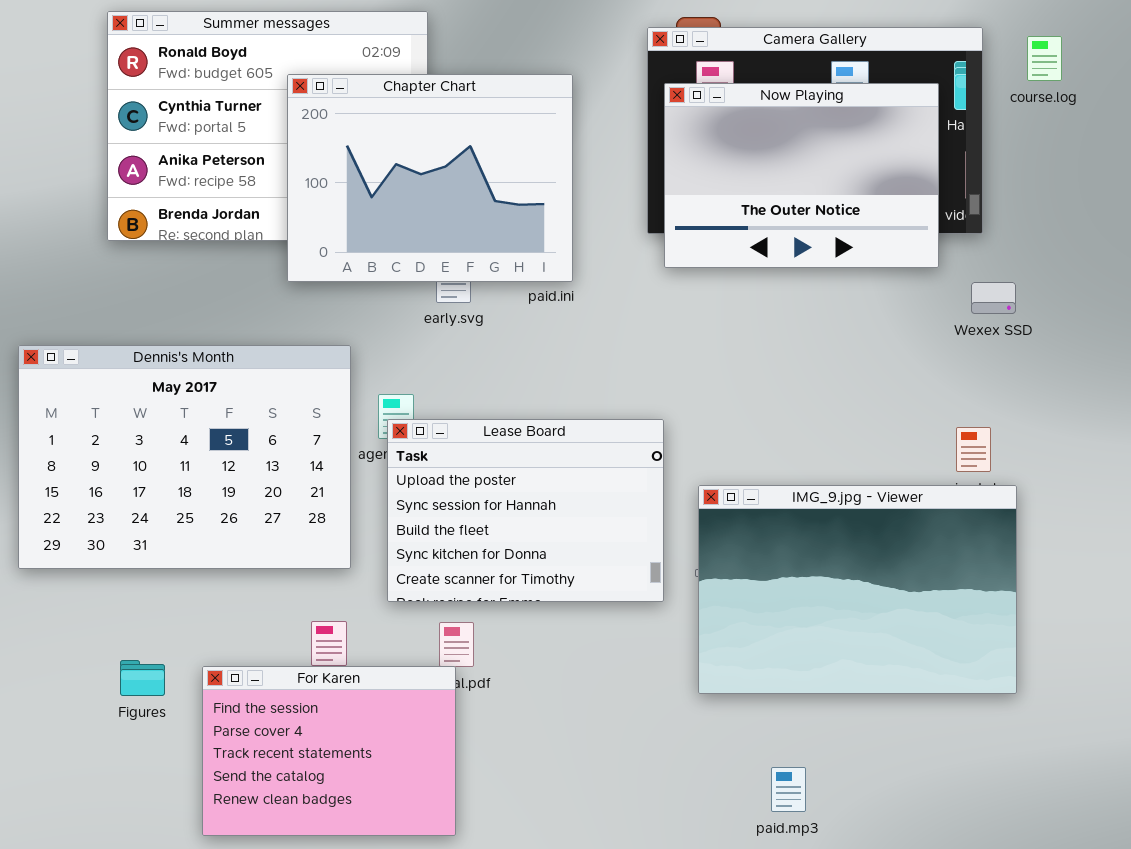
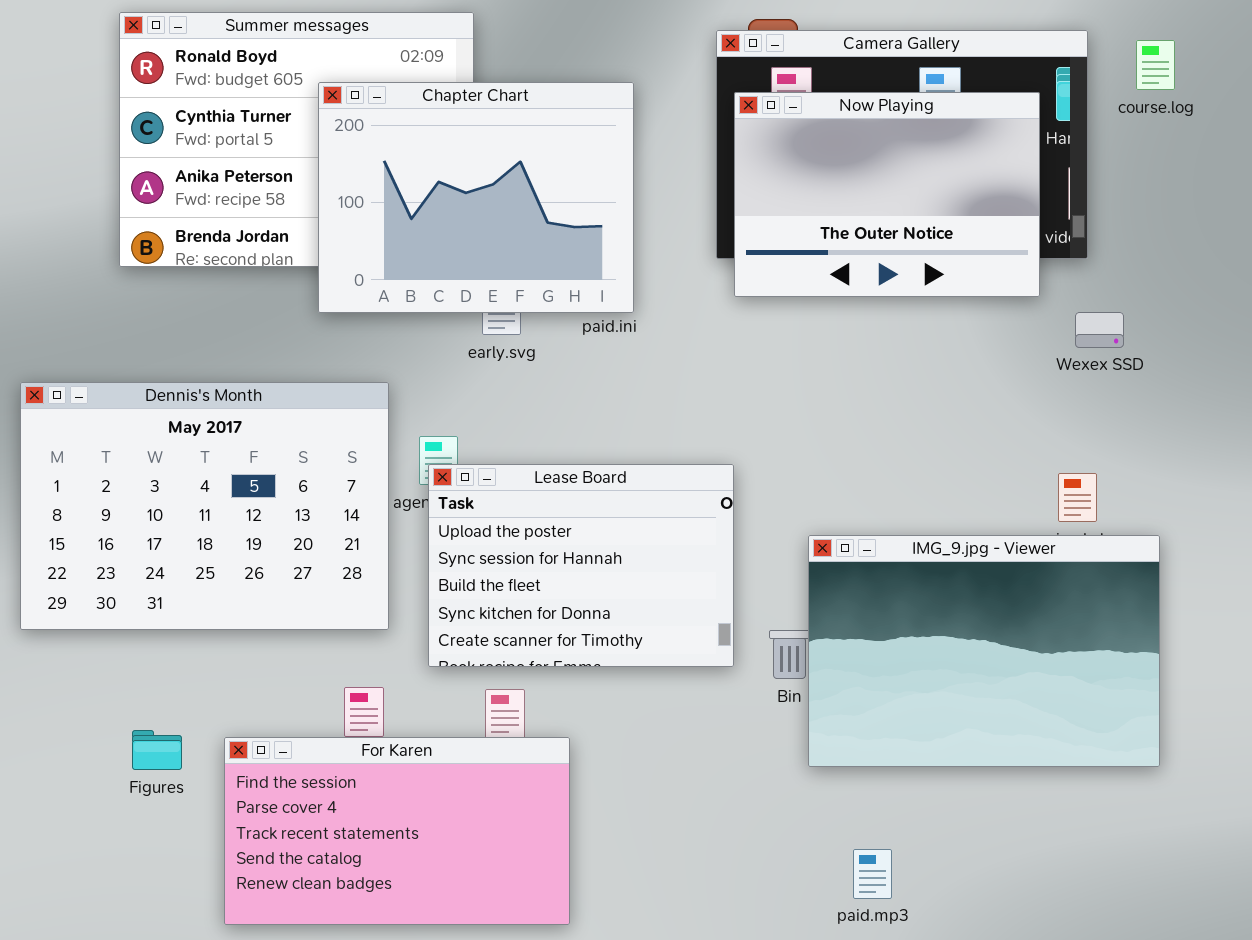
IMG_9.jpg - Viewer: [698,485,1017,694] -> [808,535,1160,767], moved
For Karen: [202,666,456,836] -> [224,737,570,925], resized

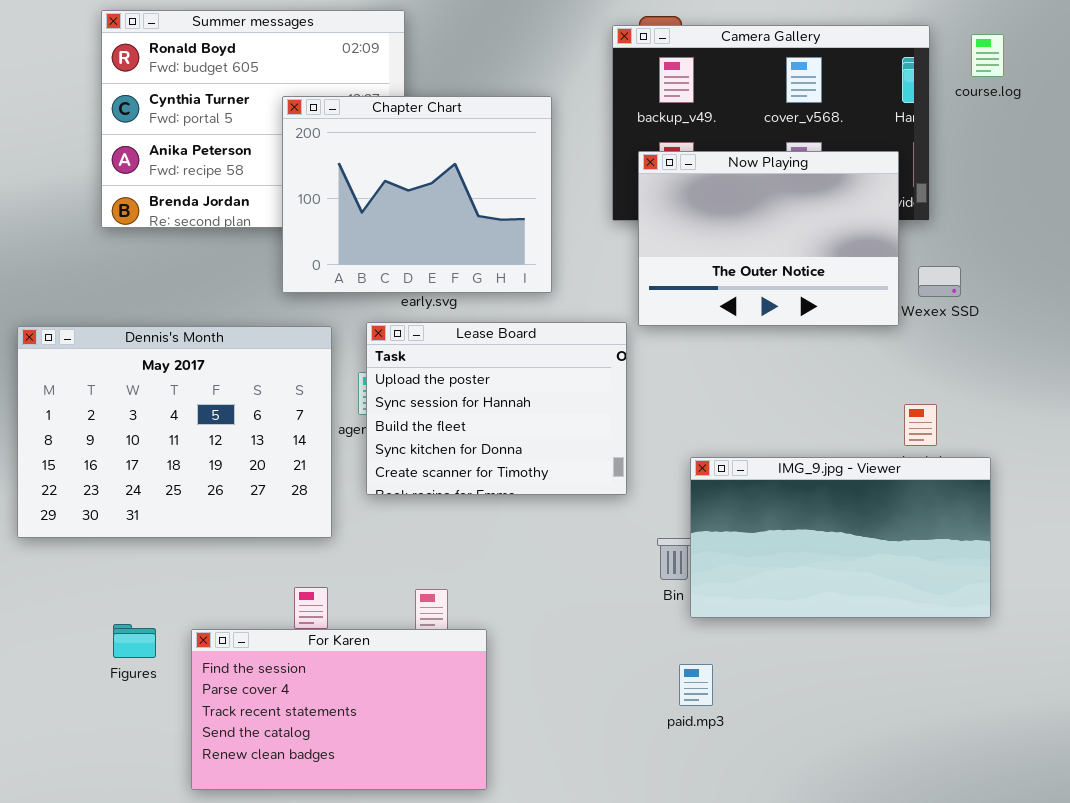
Chapter Chart: [318,82,634,313] -> [282,96,552,293], moved
Now Playing: [734,92,1040,297] -> [638,151,899,326], moved
Lease Board: [428,464,734,667] -> [366,322,627,495], moved
IMG_9.jpg - Viewer: [808,535,1160,767] -> [690,457,991,618], resized
paid.mp3: [853,849,892,899] -> [679,664,713,706], moved

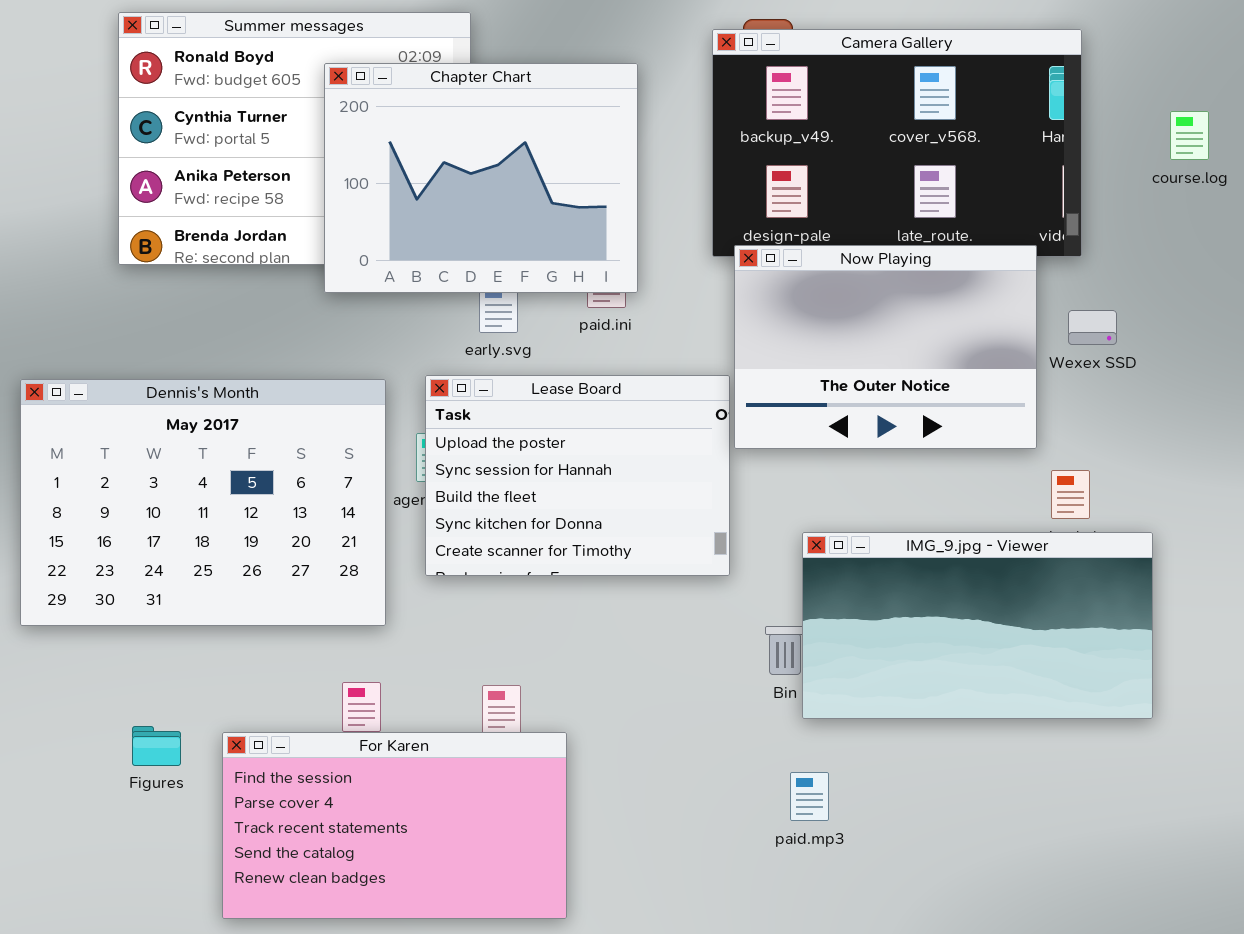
course.log: [971,34,1004,77] -> [1170,111,1209,160], moved
Chapter Chart: [282,96,552,293] -> [324,63,638,293], moved
Now Playing: [638,151,899,326] -> [734,245,1037,449], moved

